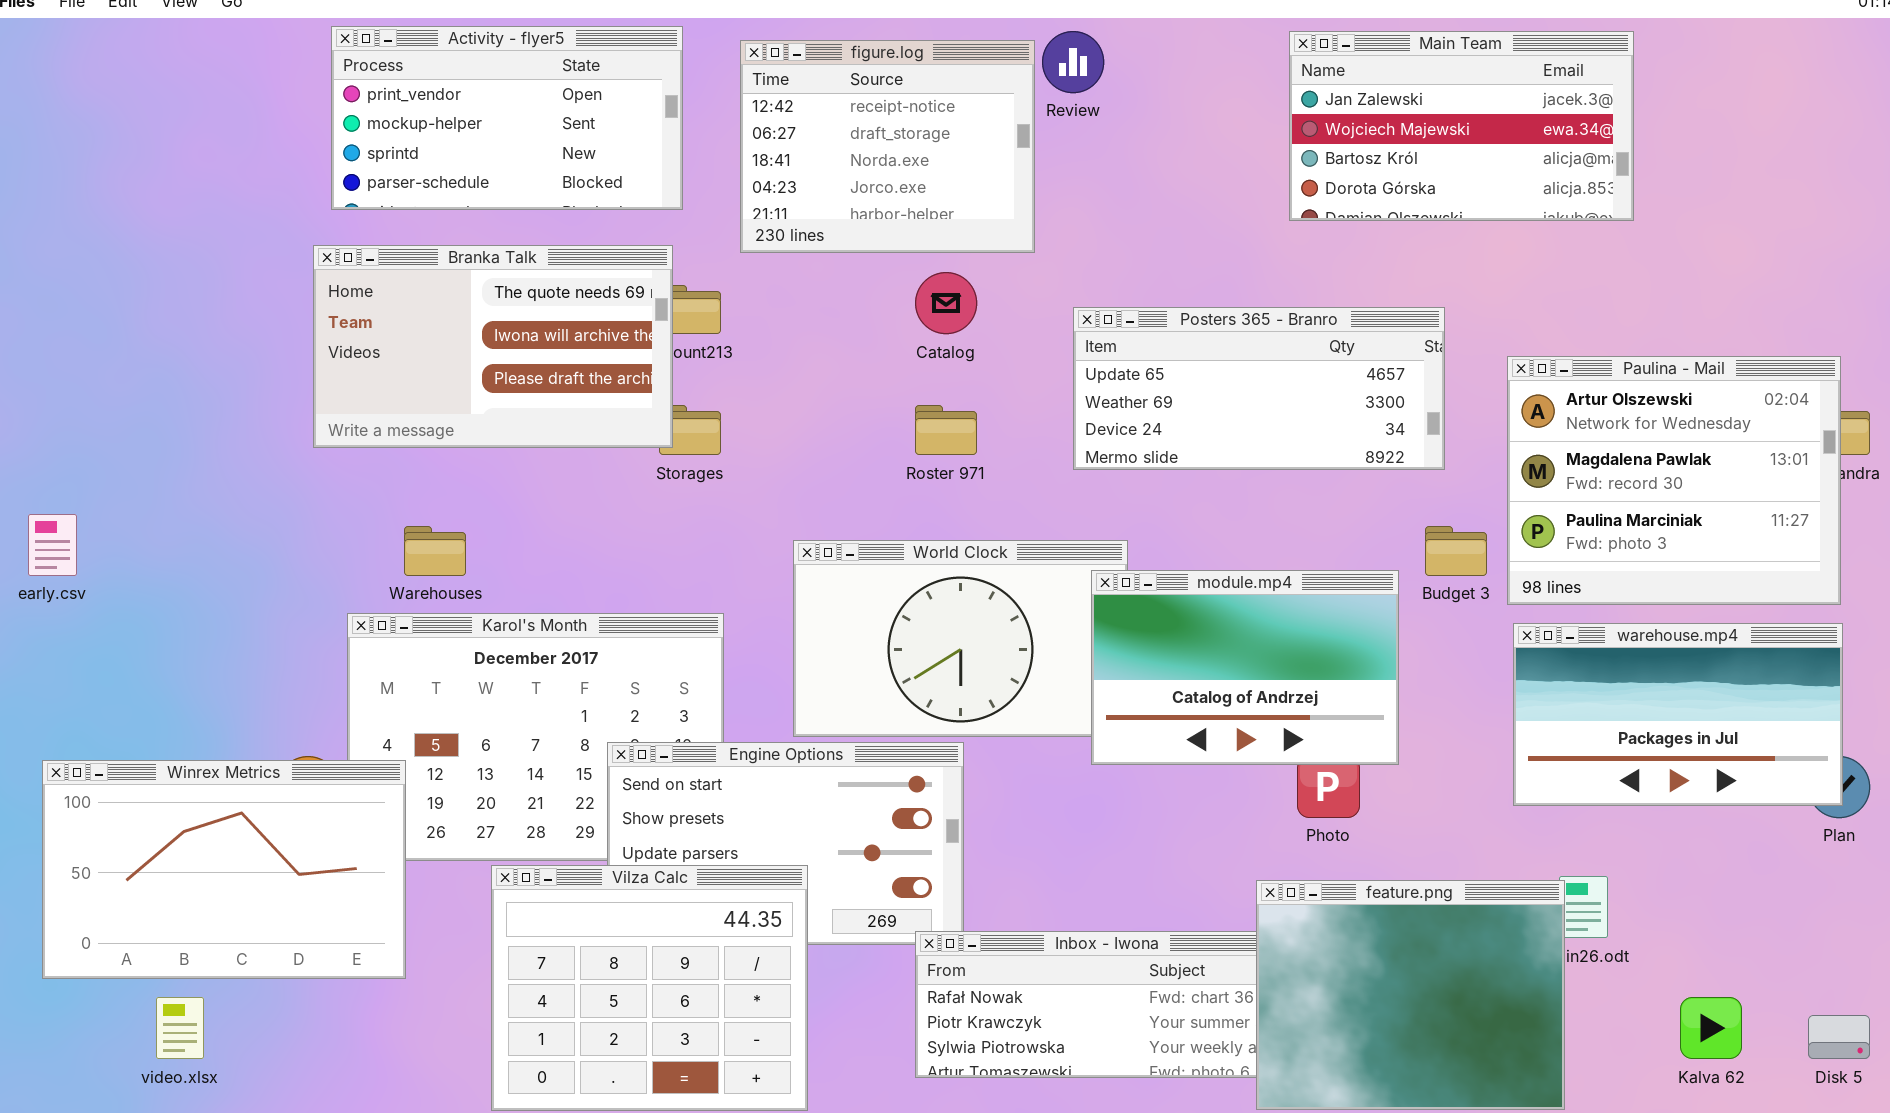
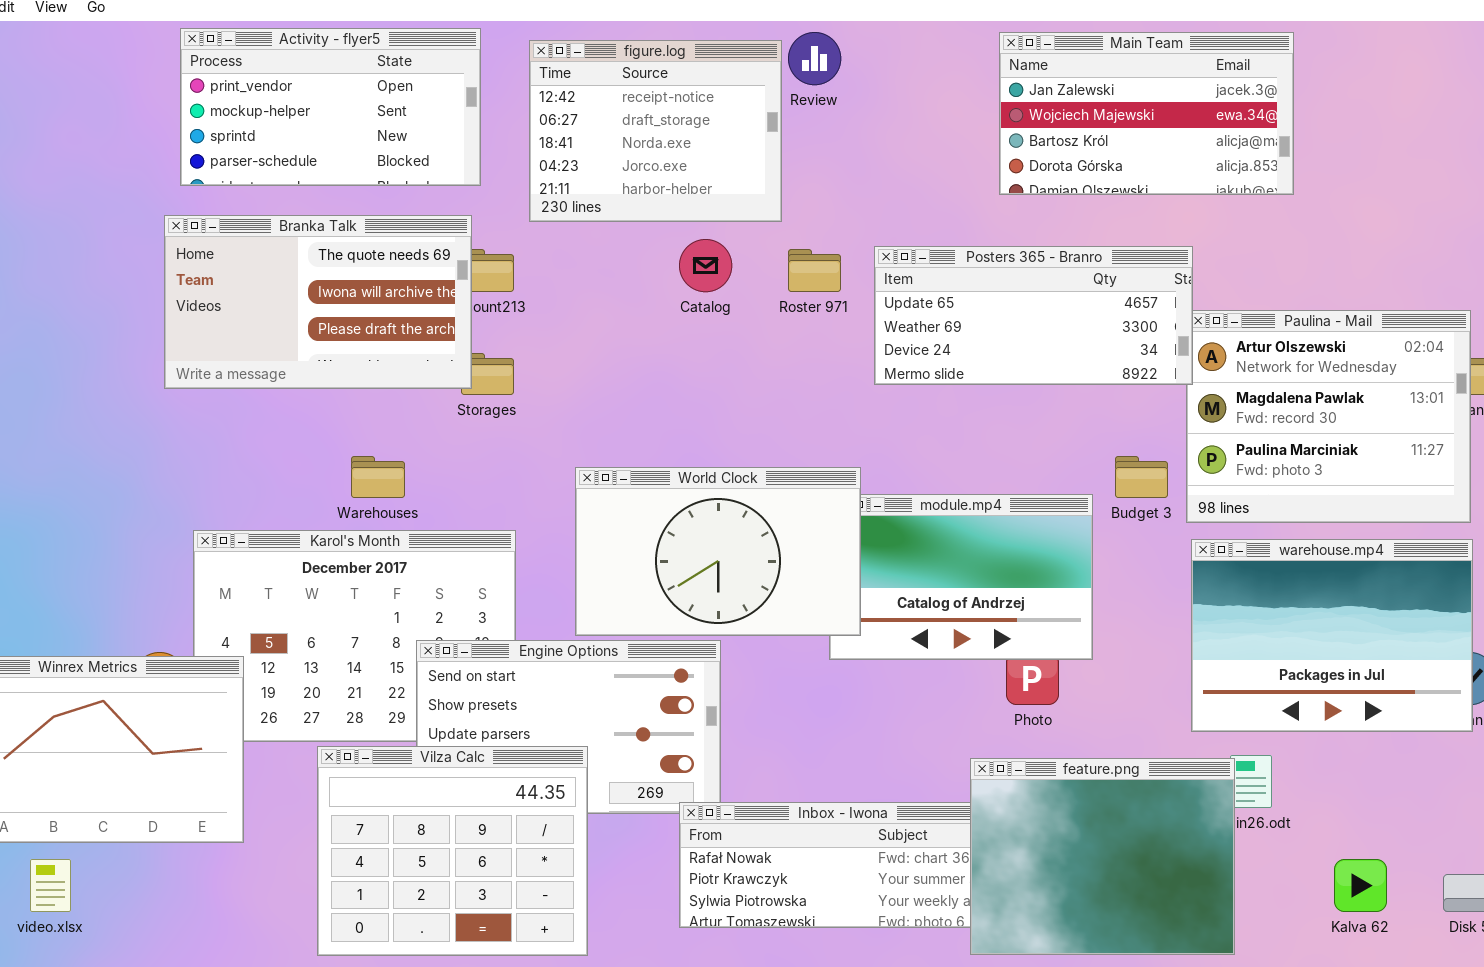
Posters 365 - Branro: [1073,307,1445,470] -> [874,246,1193,385], moved
Roster 971: [915,405,977,455] -> [788,249,841,292], moved
Warehouses: [404,526,466,576] -> [351,456,405,498], moved
World Clock: [793,540,1128,737] -> [575,467,861,636], raised
warehouse.mp4: [1513,623,1843,806] -> [1191,539,1473,732], resized

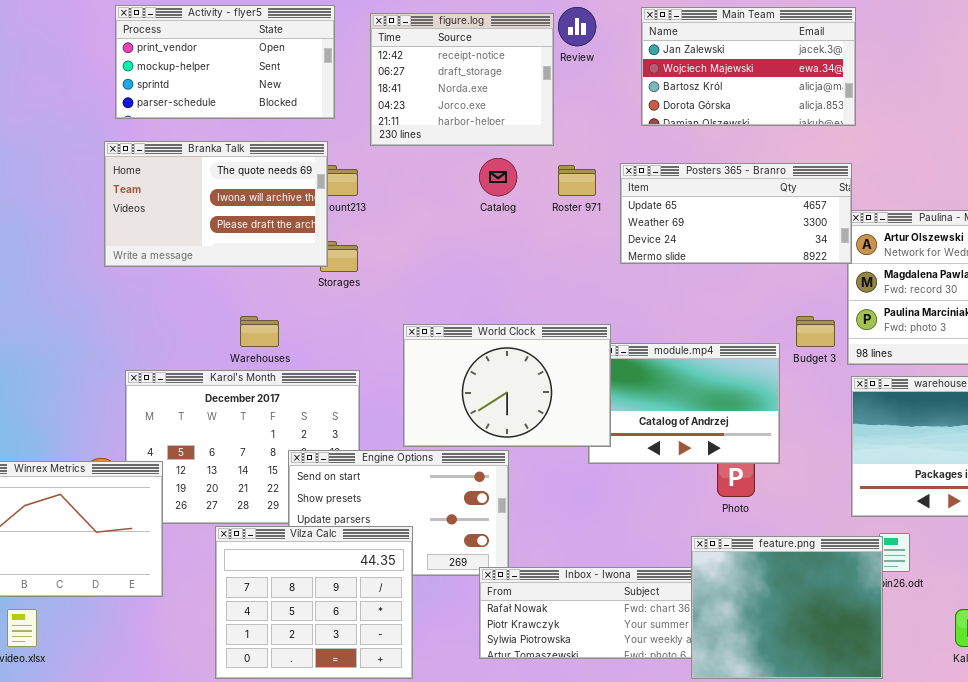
Main Team: [999,32,1294,195] -> [641,7,856,126], moved

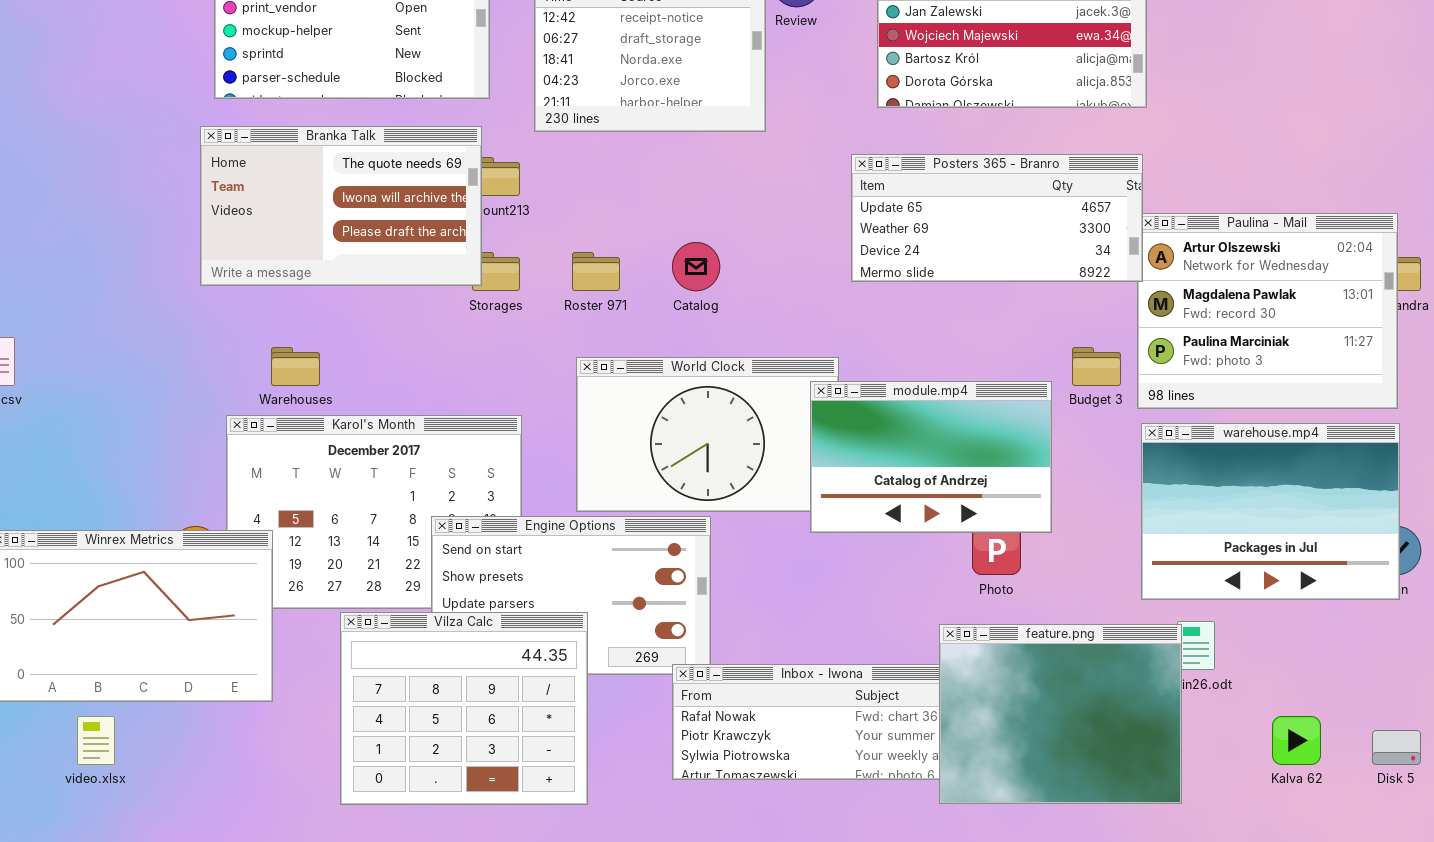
Catalog: [479,158,517,196] -> [672,242,720,291], moved
Roster 971: [558,165,596,196] -> [572,252,620,291], moved
Warehouses: [240,316,279,347] -> [271,347,320,386], moved
module.mp4: [588,343,780,464] -> [810,381,1052,533], raised

